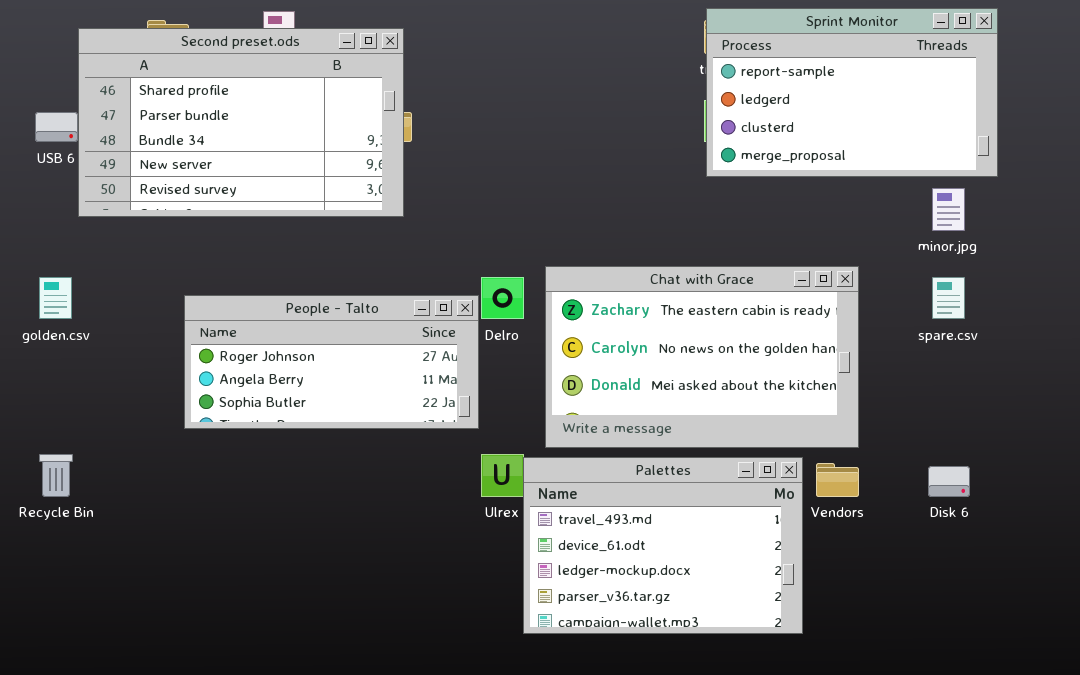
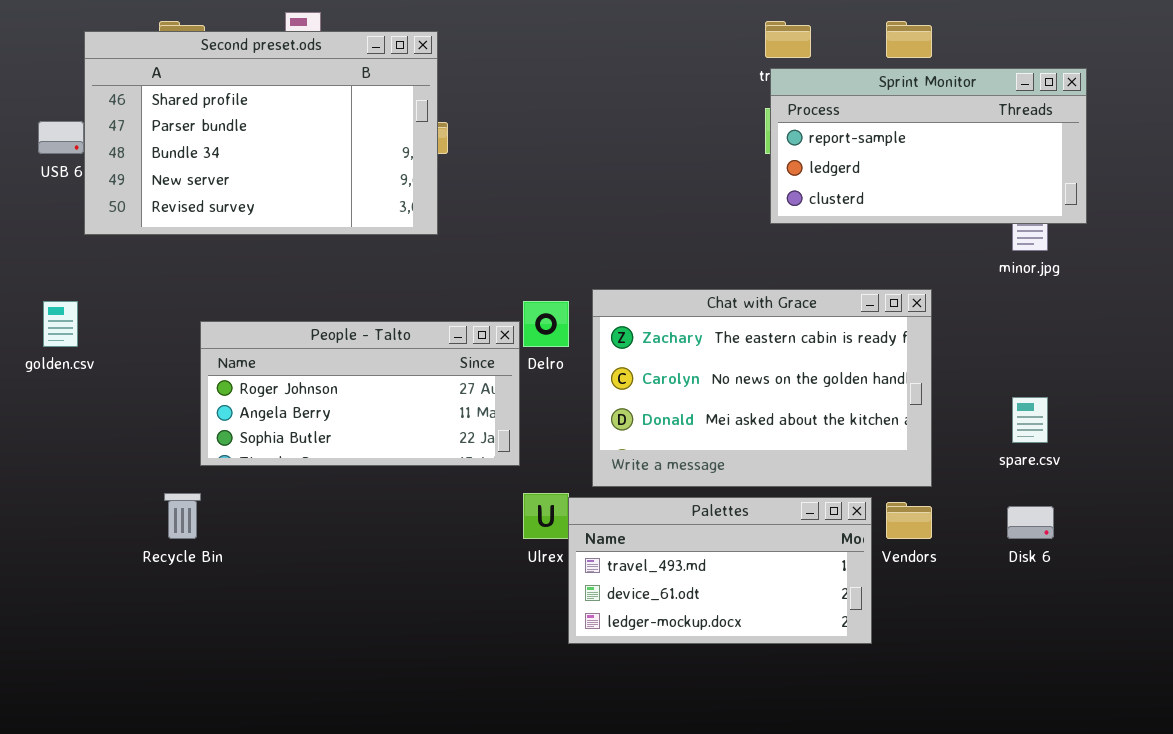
Sprint Monitor: [706,8,998,177] -> [770,68,1087,224], moved, resized
spare.csv: [932,277,965,319] -> [1012,397,1048,443], moved
Recycle Bin: [39,454,73,497] -> [164,493,201,539], moved
Palettes: [523,457,803,634] -> [568,497,872,644], resized

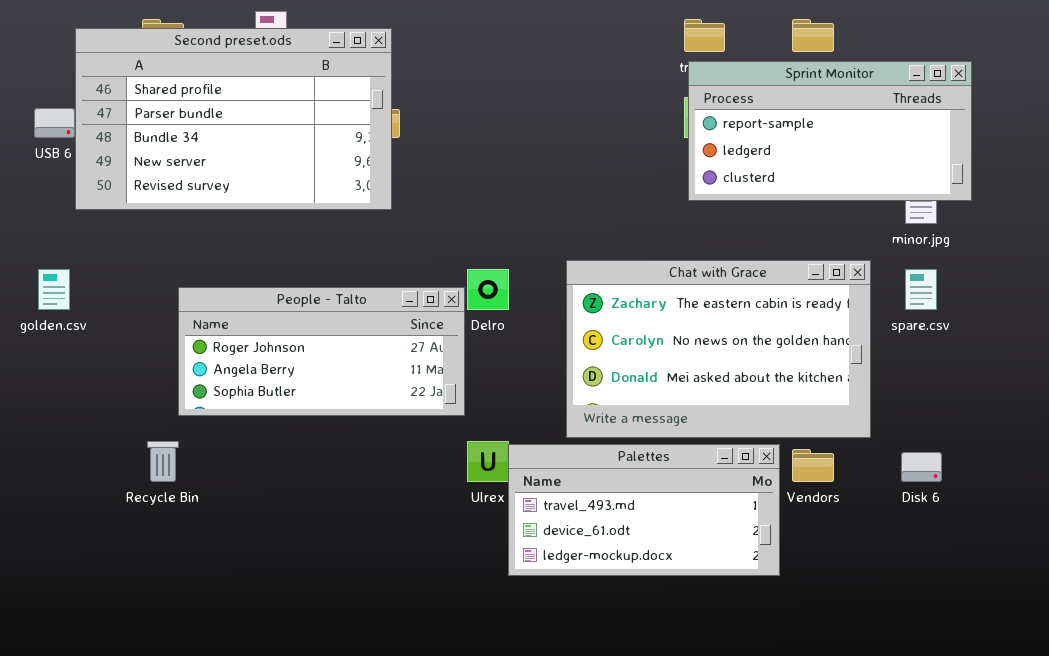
Chat with Grace: [592,289,932,487] -> [566,260,871,438], moved
spare.csv: [1012,397,1048,443] -> [905,269,937,310], moved

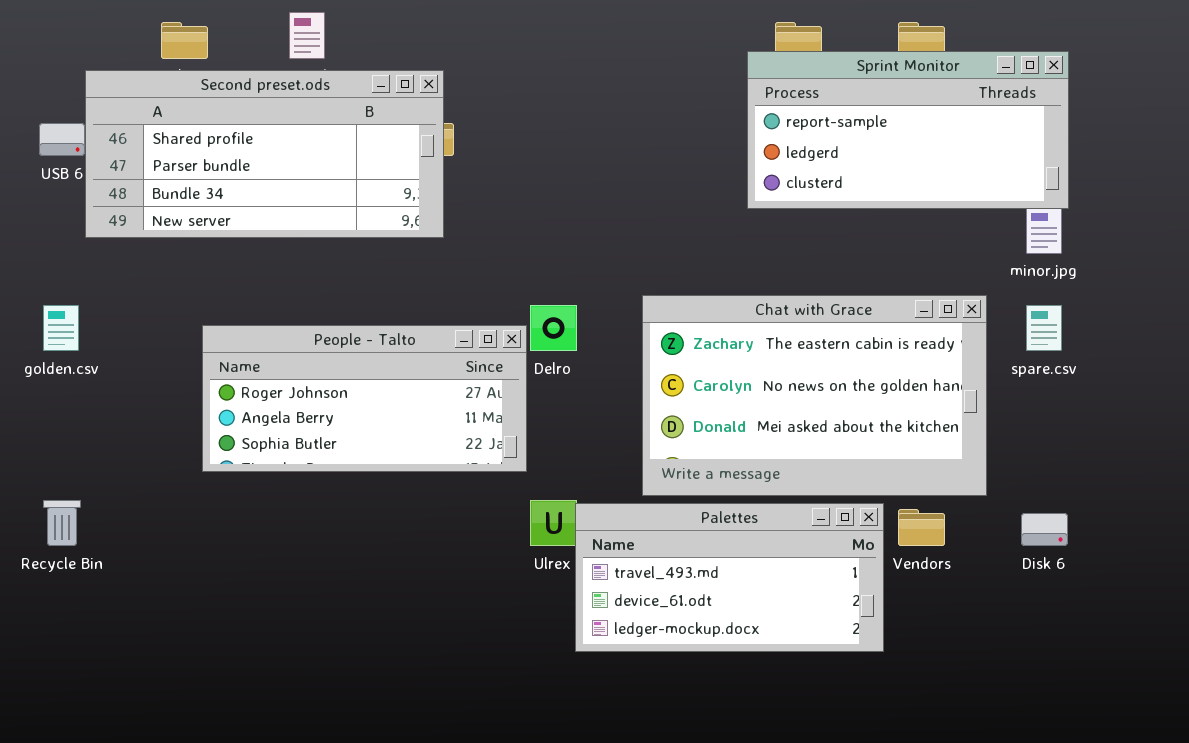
Second preset.ods: [75,28,392,210] -> [85,70,444,238], resized
Sprint Monitor: [688,61,972,201] -> [747,51,1069,209], moved
Recycle Bin: [147,441,179,482] -> [43,500,81,546], moved

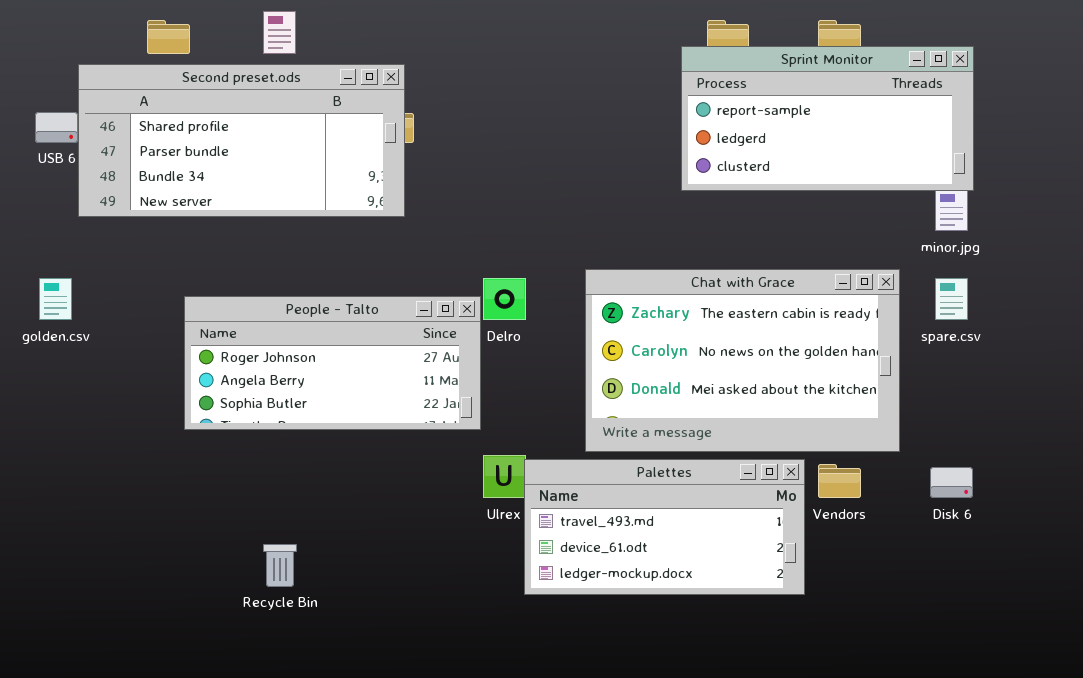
Recycle Bin: [43,500,81,546] -> [263,544,297,587], moved

